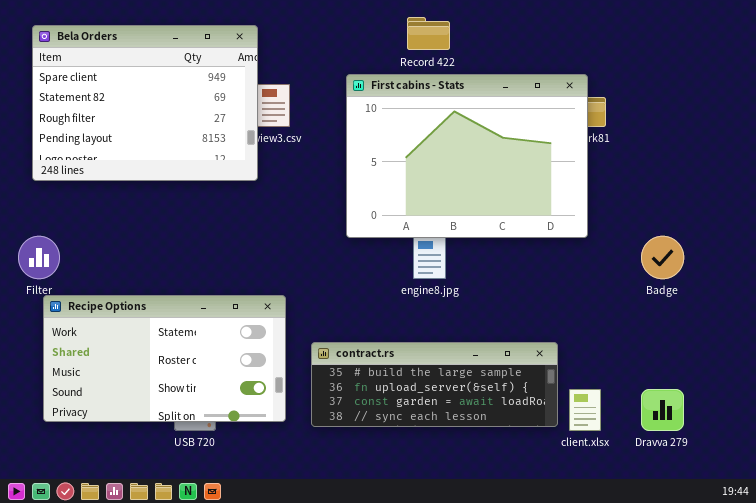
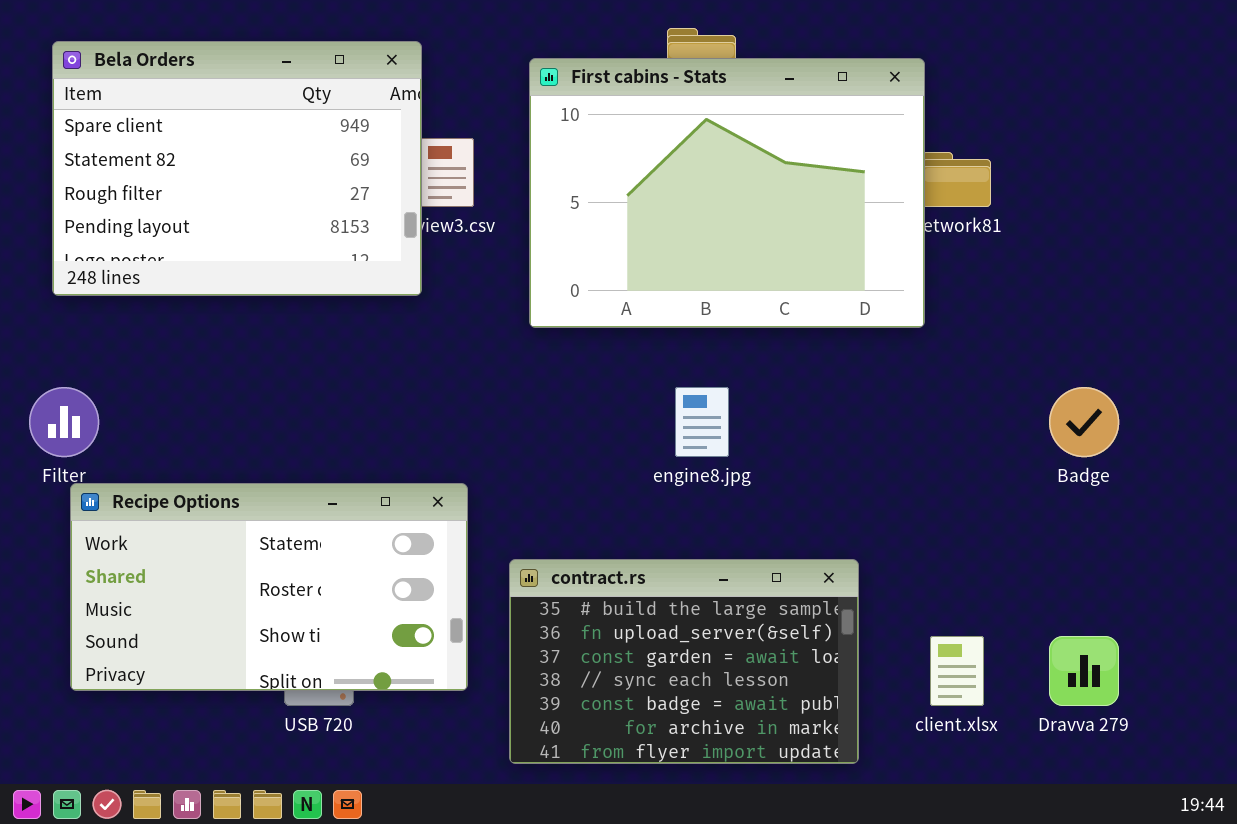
First cabins - Stats: [346,74,588,238] -> [529,58,925,328], moved
contract.rs: [311,342,558,427] -> [509,559,859,764], resized

